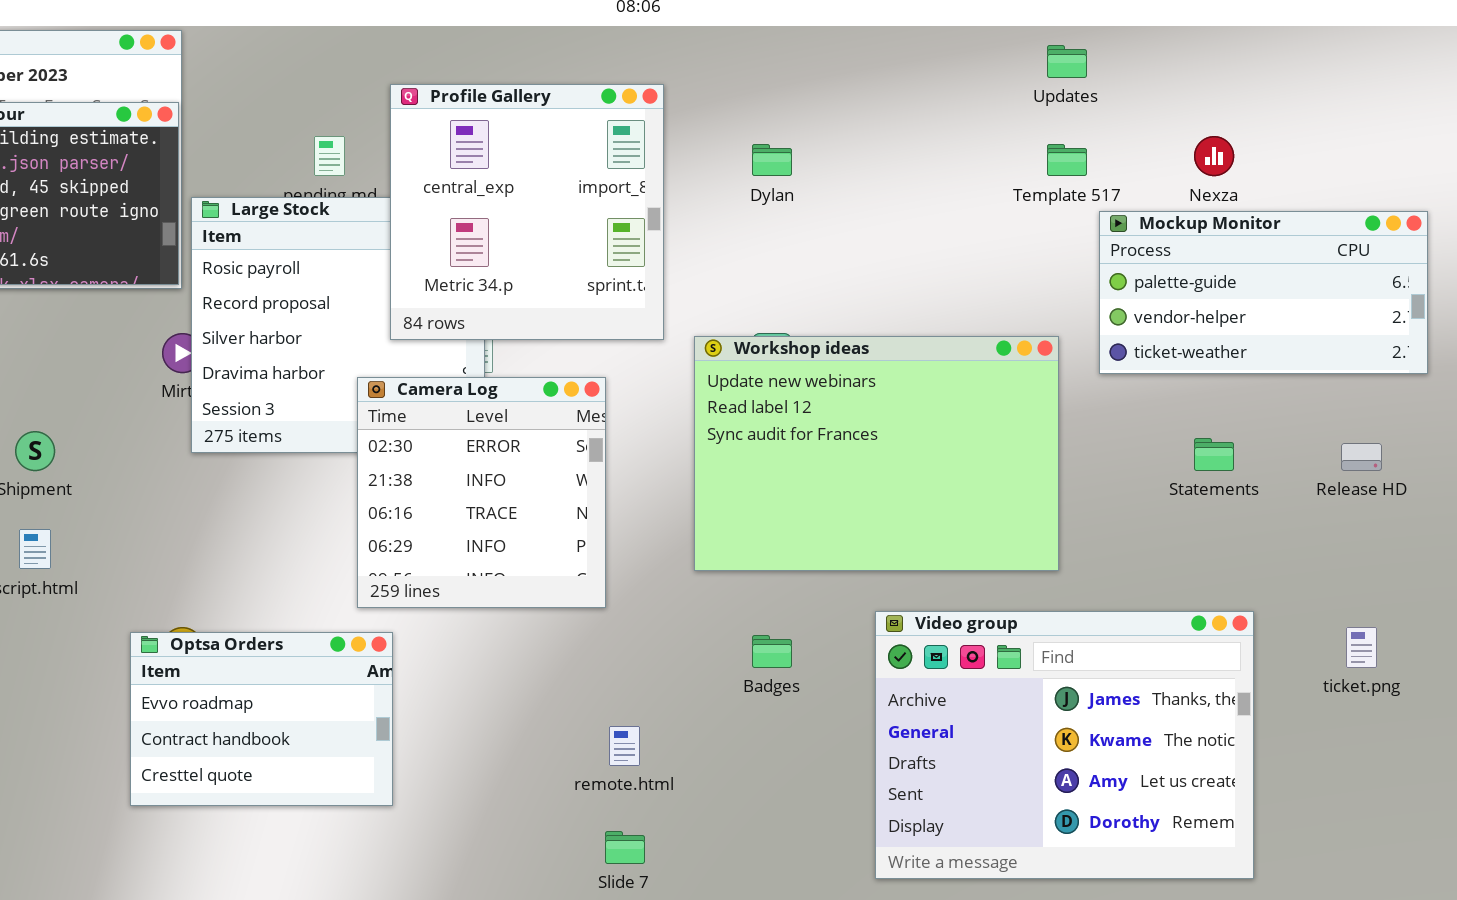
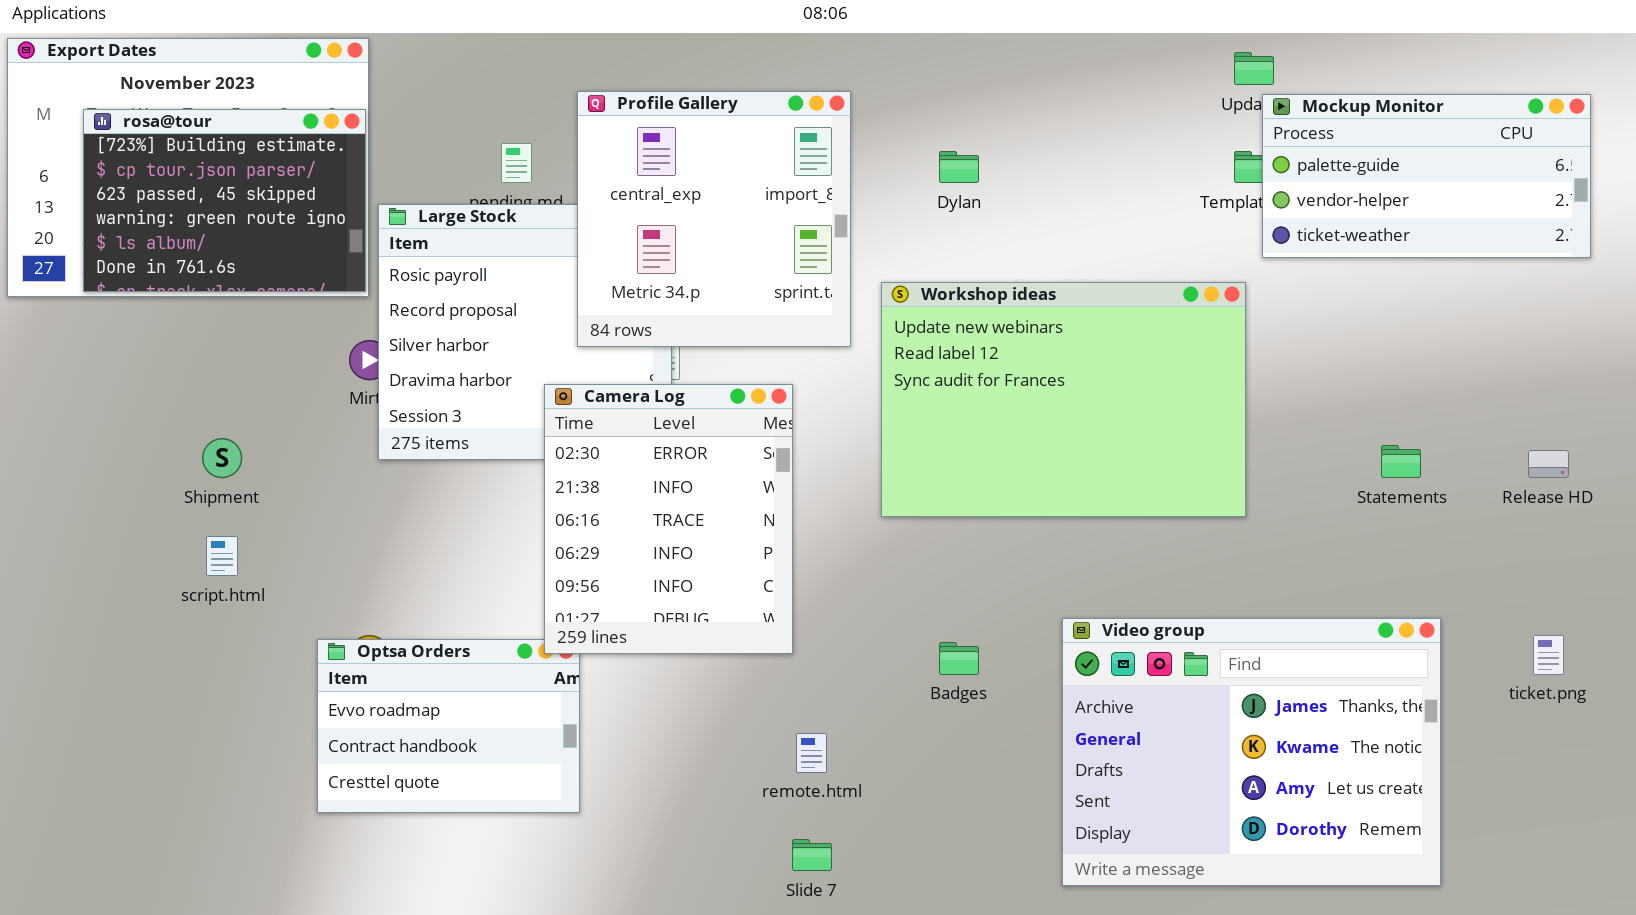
Mockup Monitor: [1099,211,1428,374] -> [1262,94,1591,258], moved
Workshop ideas: [694,336,1059,571] -> [881,282,1246,517], moved
Camera Log: [357,377,606,608] -> [544,384,793,654], resized

